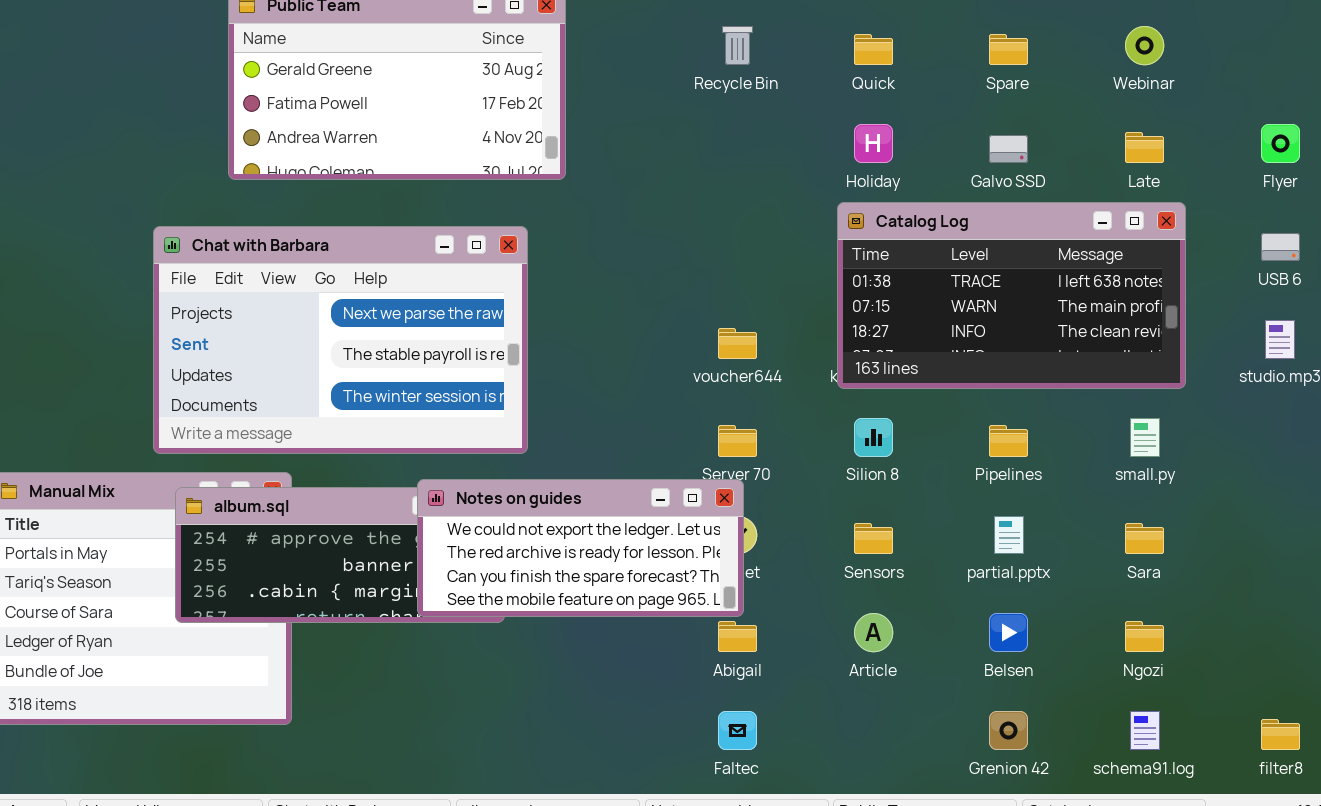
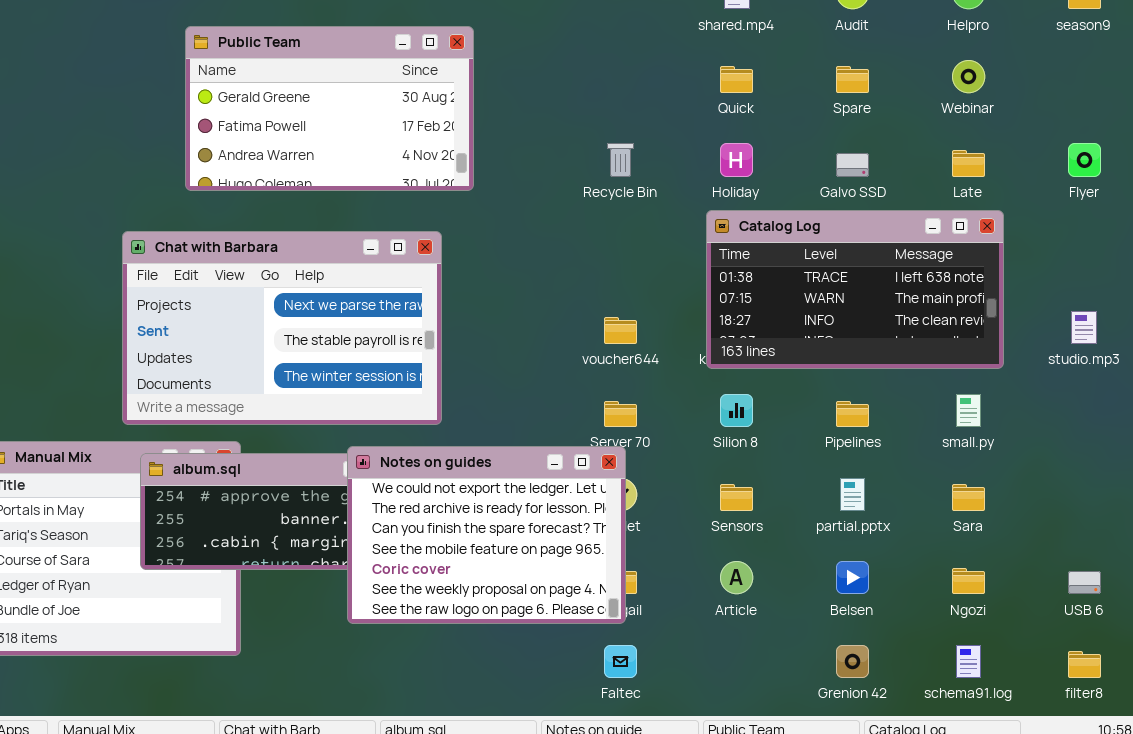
Recycle Bin: [722,26,753,65] -> [607,143,634,177], moved
USB 6: [1261,233,1300,261] -> [1068,571,1101,594], moved
Notes on guides: [417,479,744,617] -> [347,446,626,624], resized

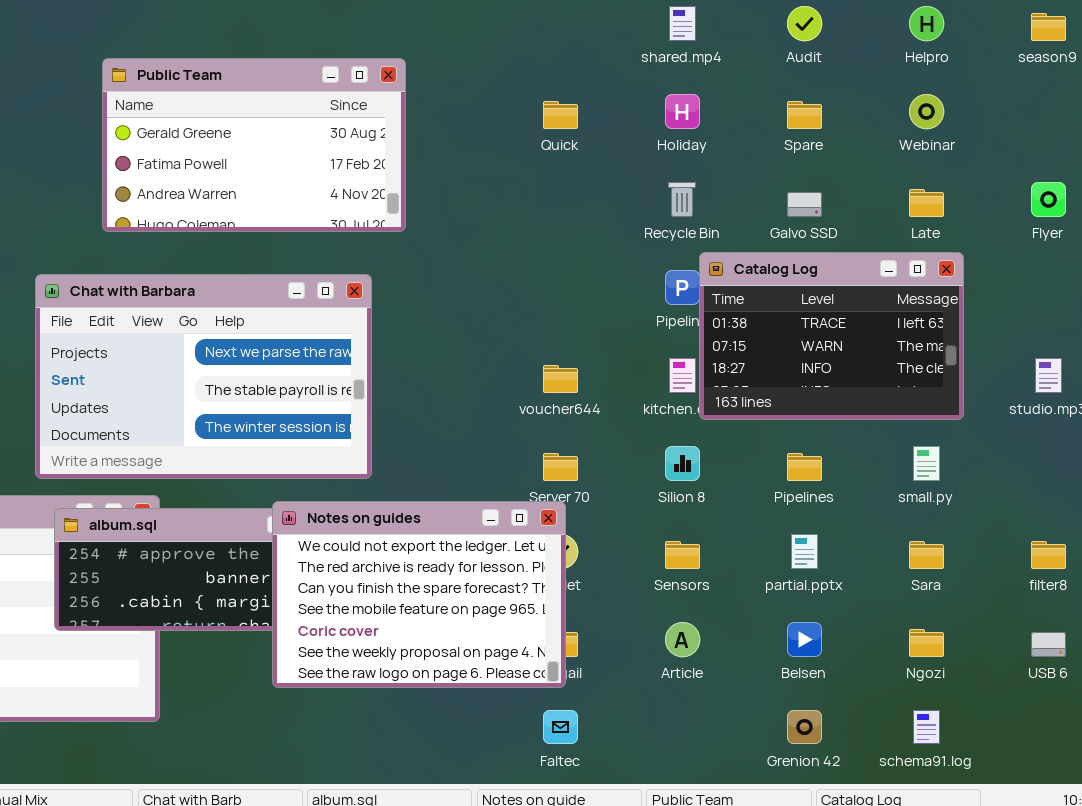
Quick: [720,66,753,93] -> [543,101,578,129], moved
Recycle Bin: [607,143,634,177] -> [668,182,696,217], moved
Holiday: [720,143,753,177] -> [665,94,700,129], moved
Catalog Log: [706,210,1004,369] -> [699,252,964,420], resized
filter8: [1068,651,1101,678] -> [1031,541,1066,569], moved

